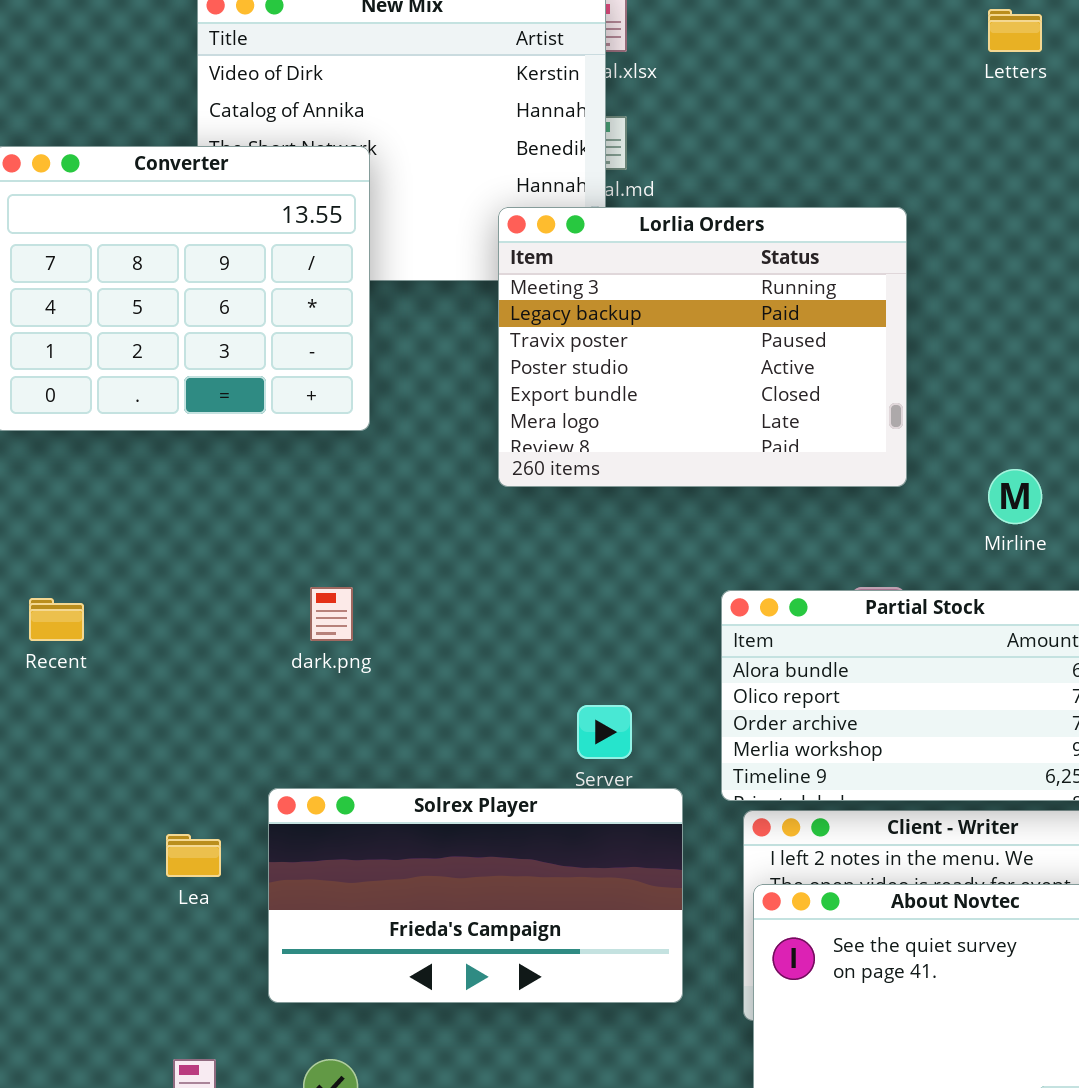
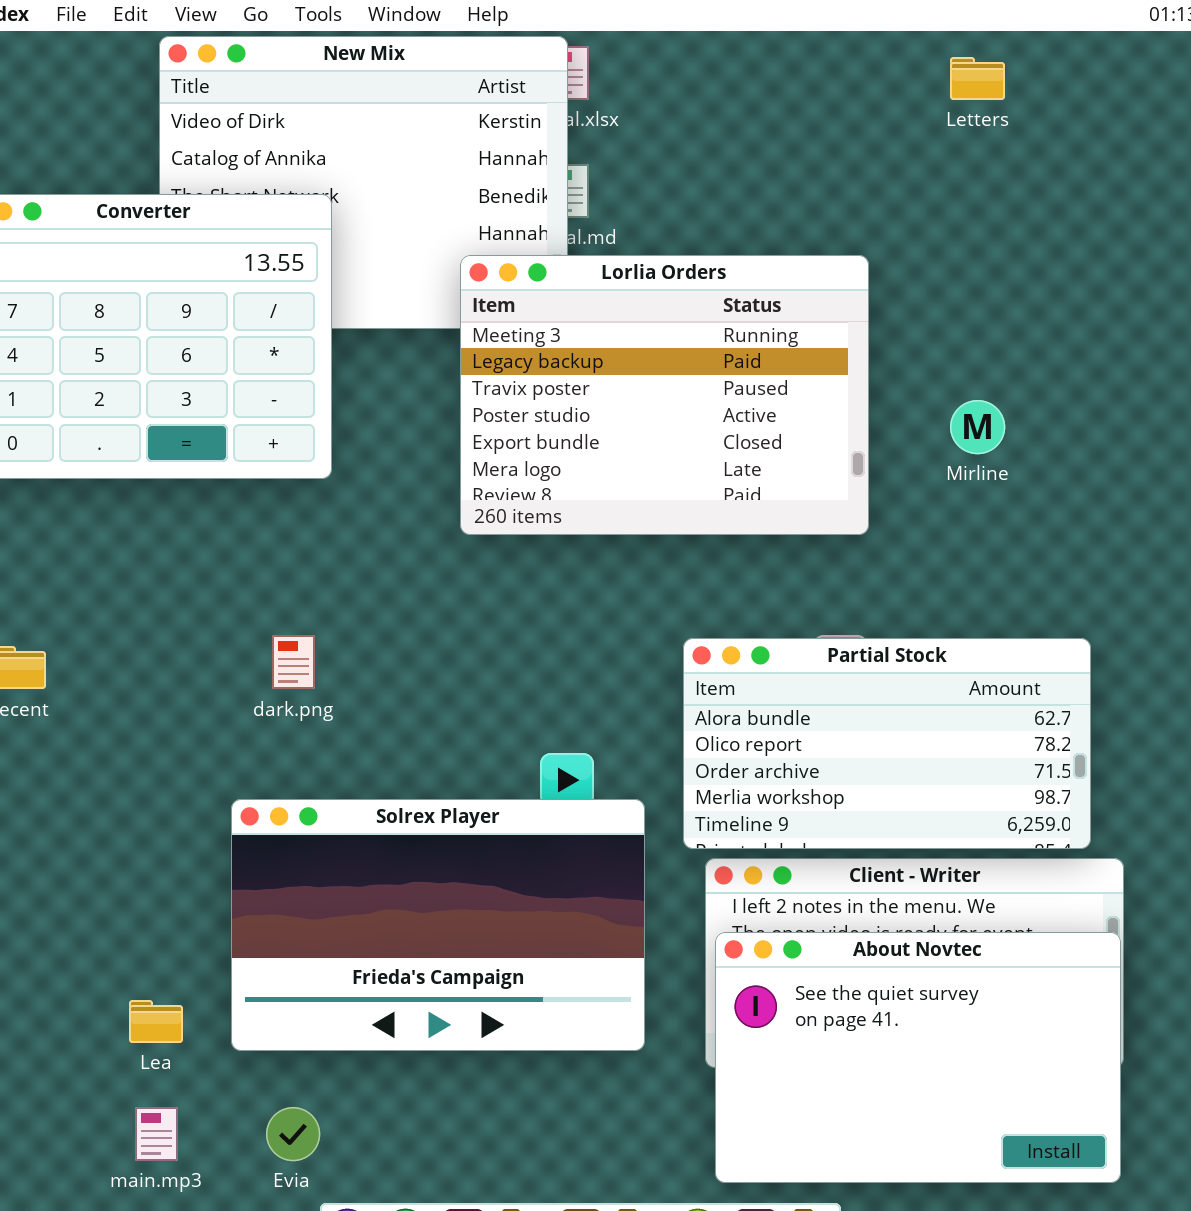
Mirline: [988,469,1042,524] -> [950,400,1005,454], moved
Solrex Player: [268,788,683,1003] -> [231,799,645,1051], resized
Lea: [166,834,221,877] -> [129,1000,183,1043], moved

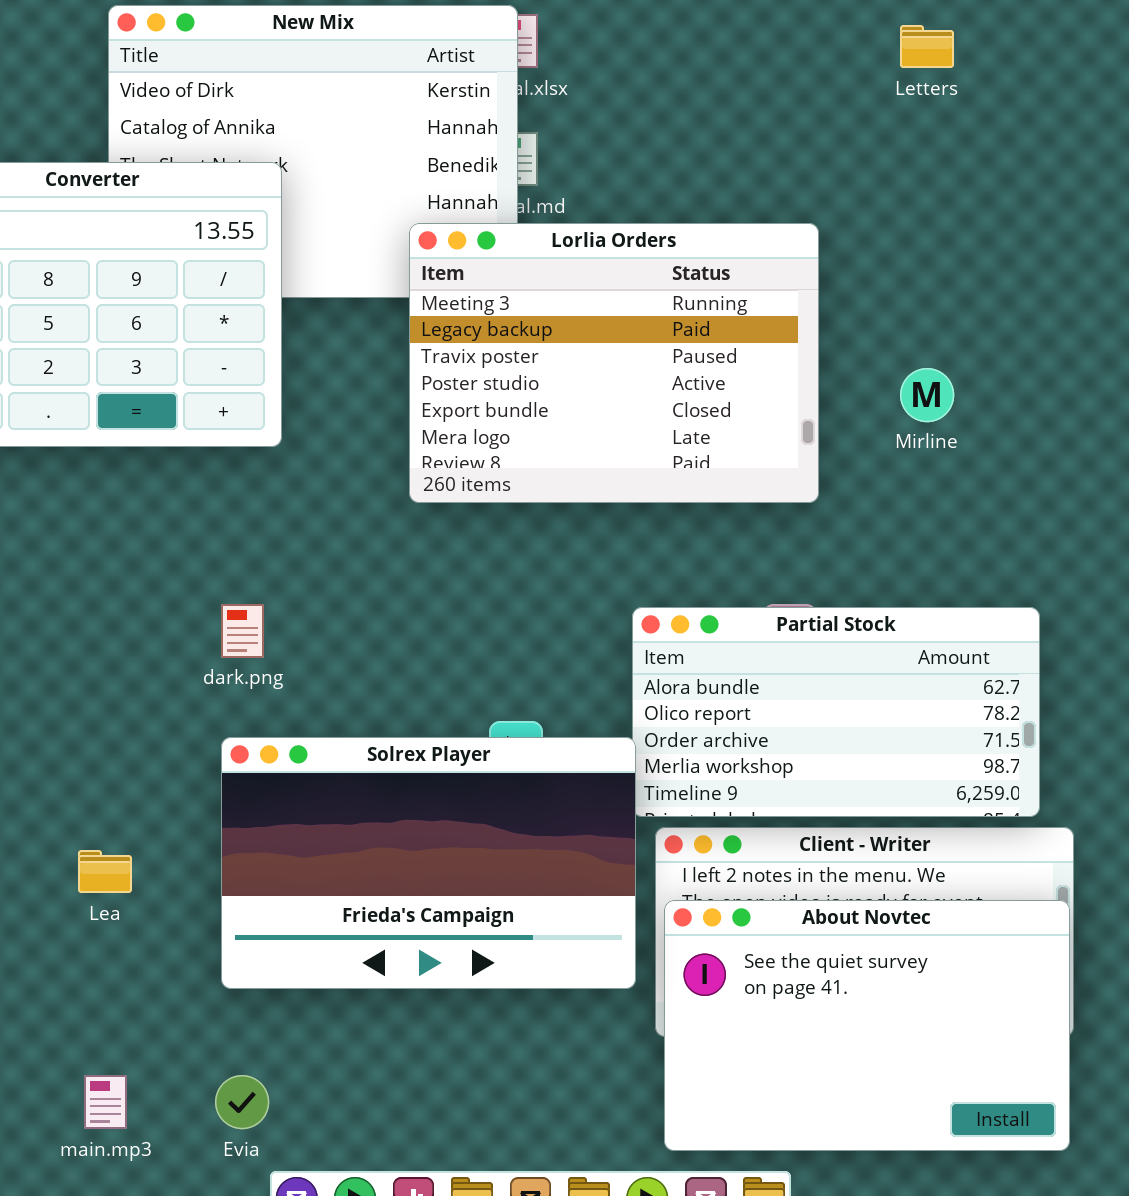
Solrex Player: [231,799,645,1051] -> [221,737,636,989], moved
Lea: [129,1000,183,1043] -> [78,850,132,893], moved

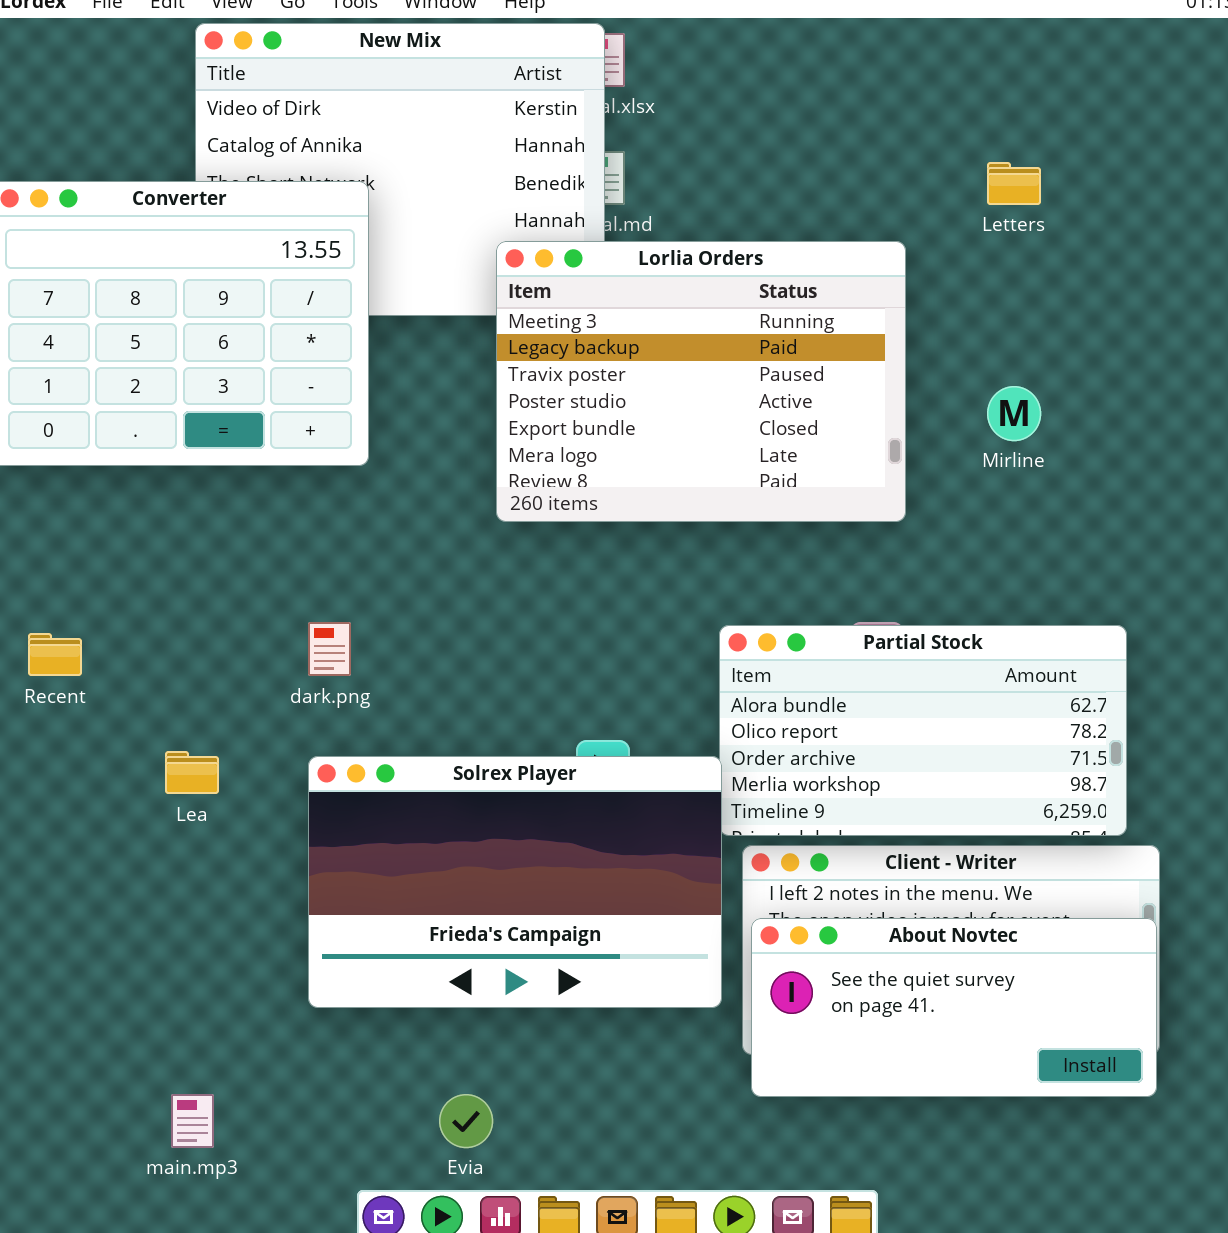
Letters: [900,25,954,68] -> [987,162,1041,205], moved
Lea: [78,850,132,893] -> [165,751,219,794], moved
About Novtec: [664,900,1070,1151] -> [751,918,1157,1097], resized
Evia: [215,1075,269,1129] -> [439,1094,493,1148], moved

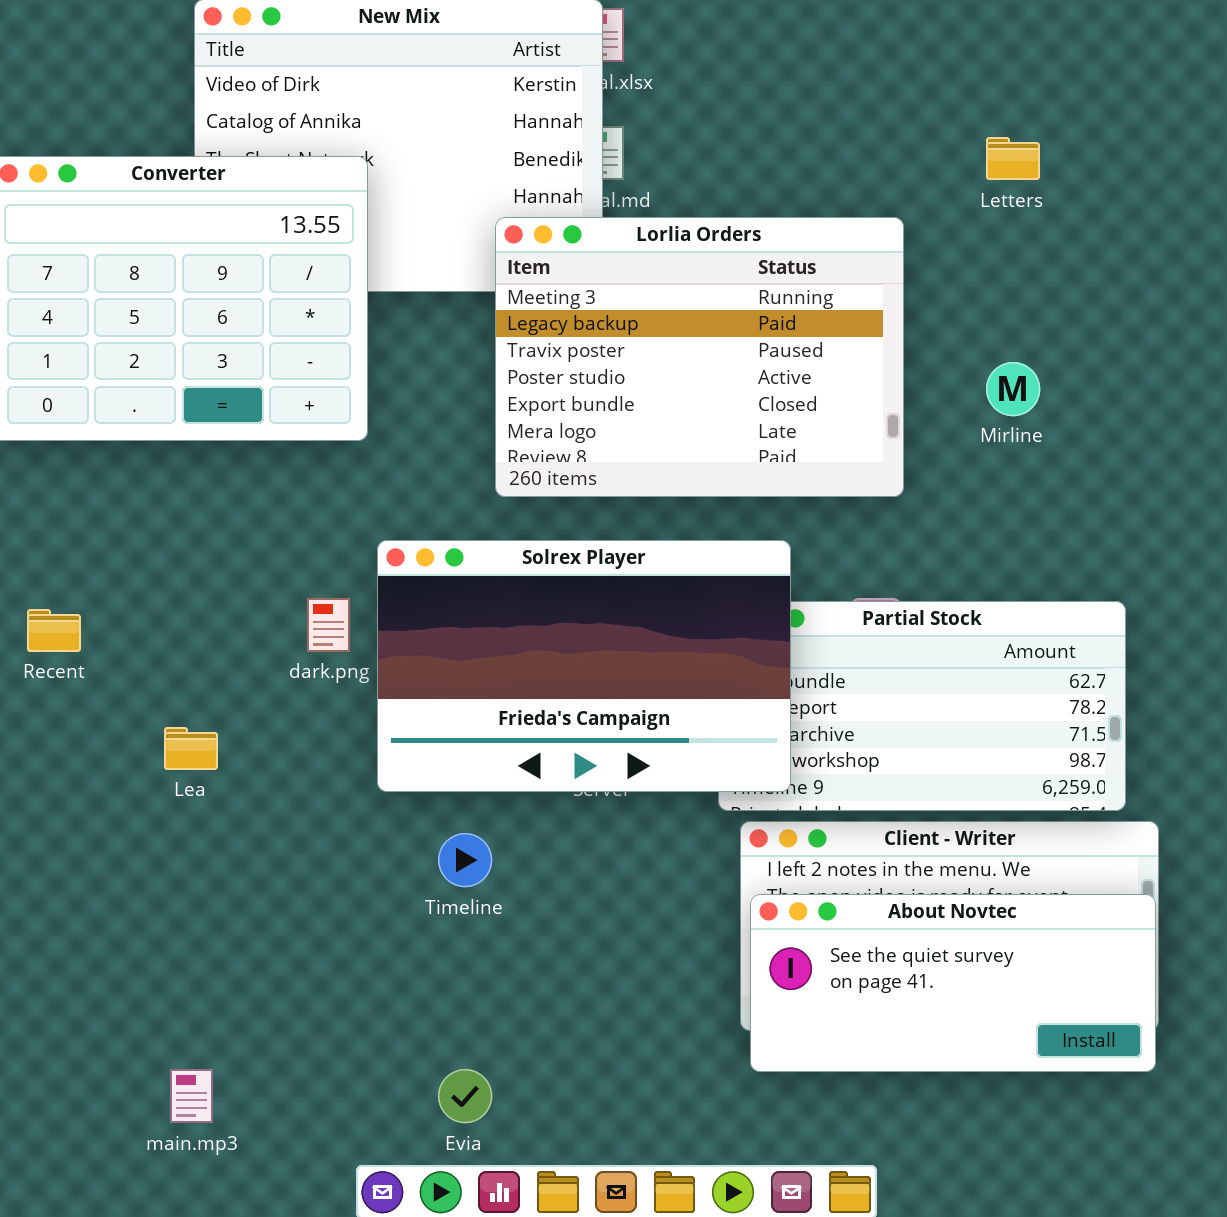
Solrex Player: [308,756,722,1008] -> [377,540,791,792], moved

